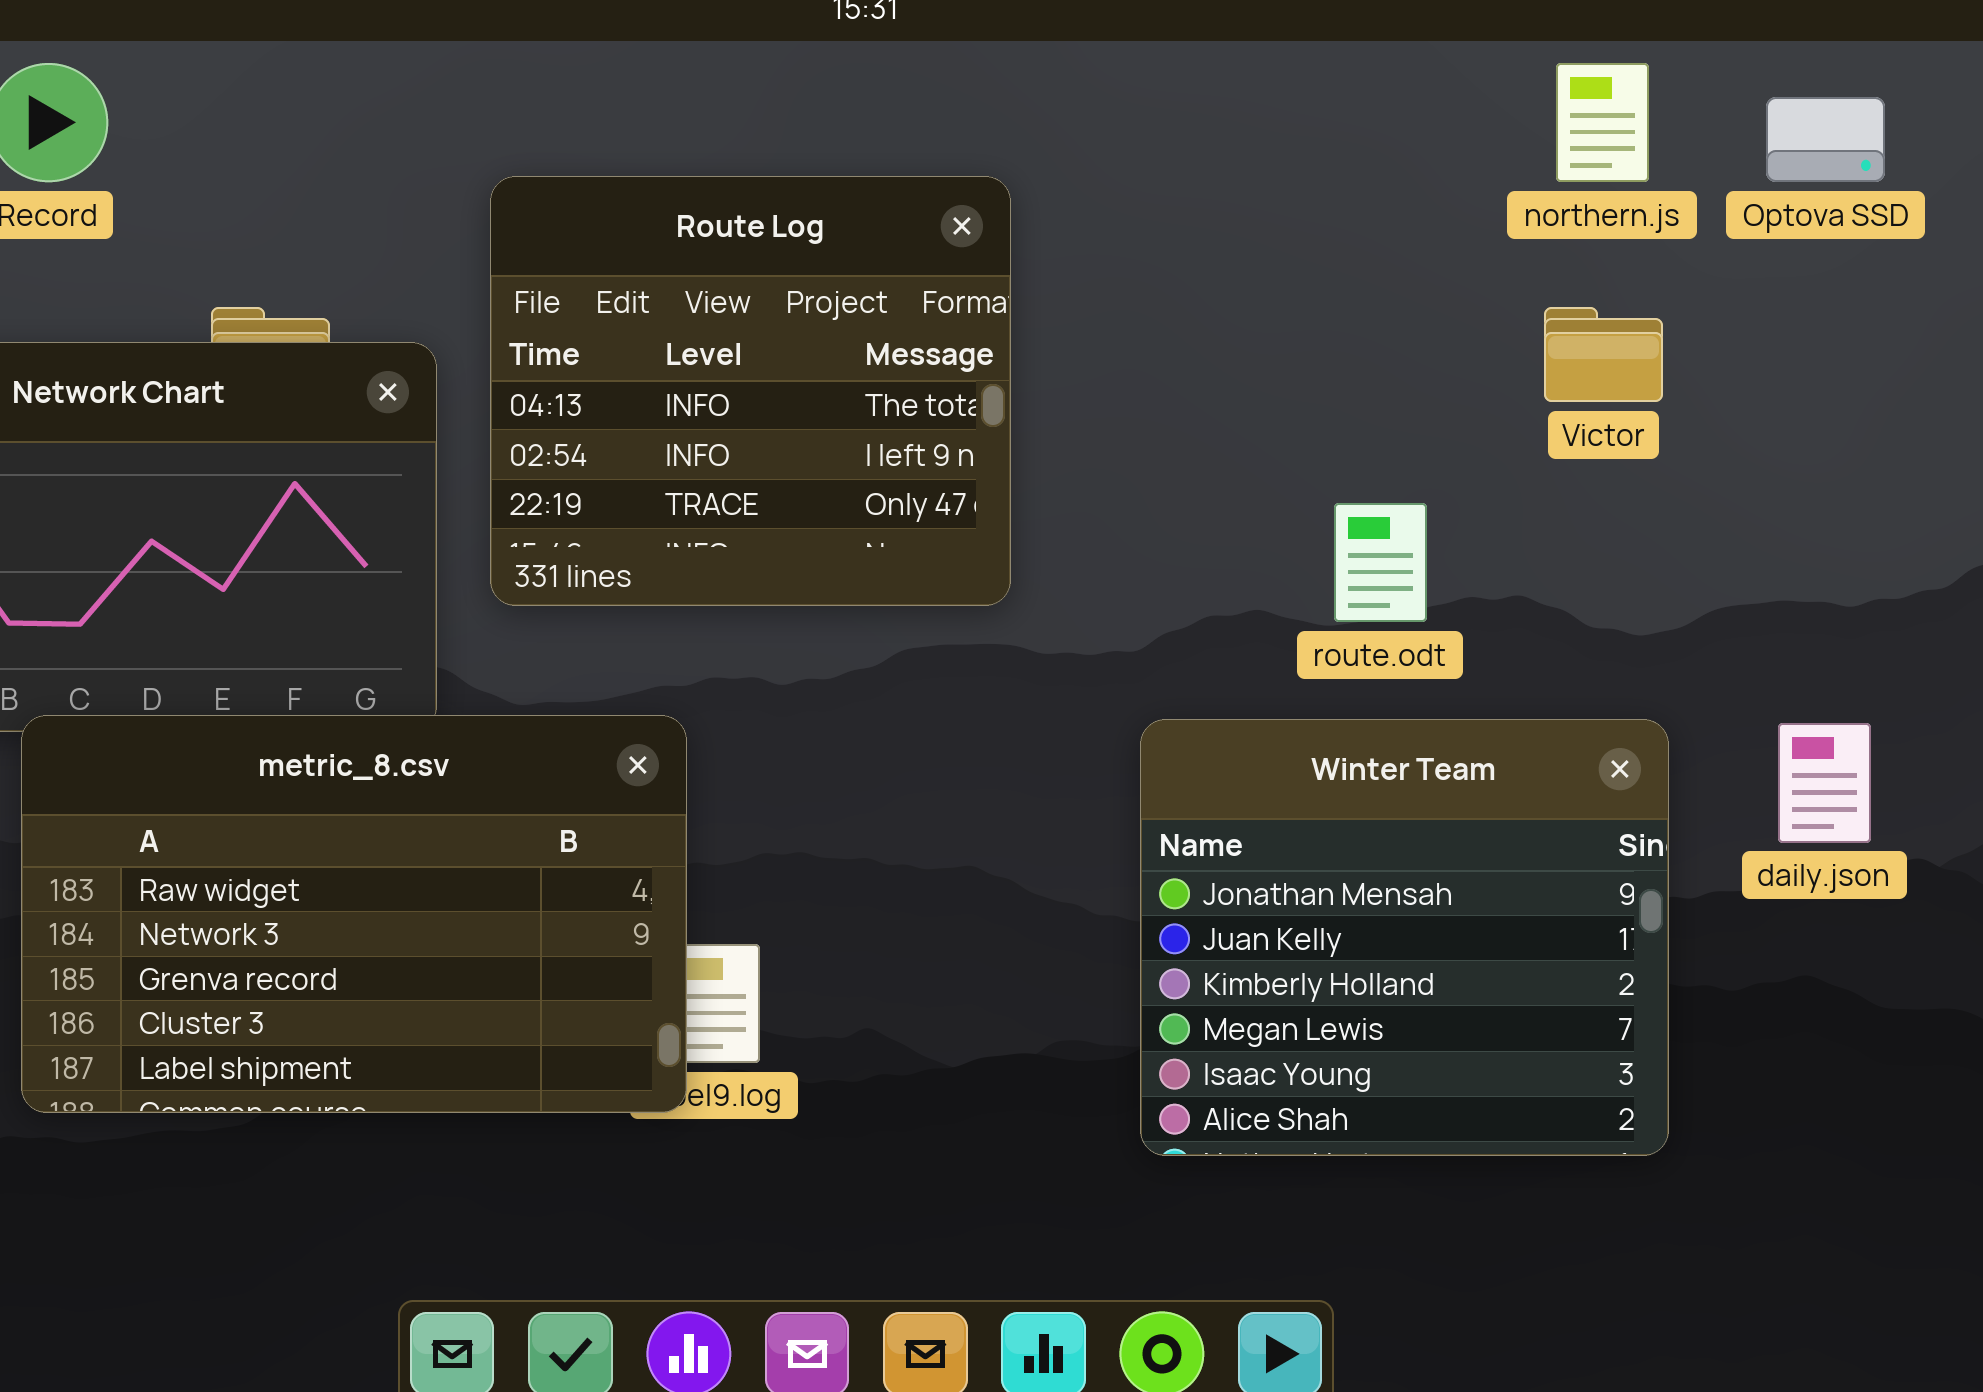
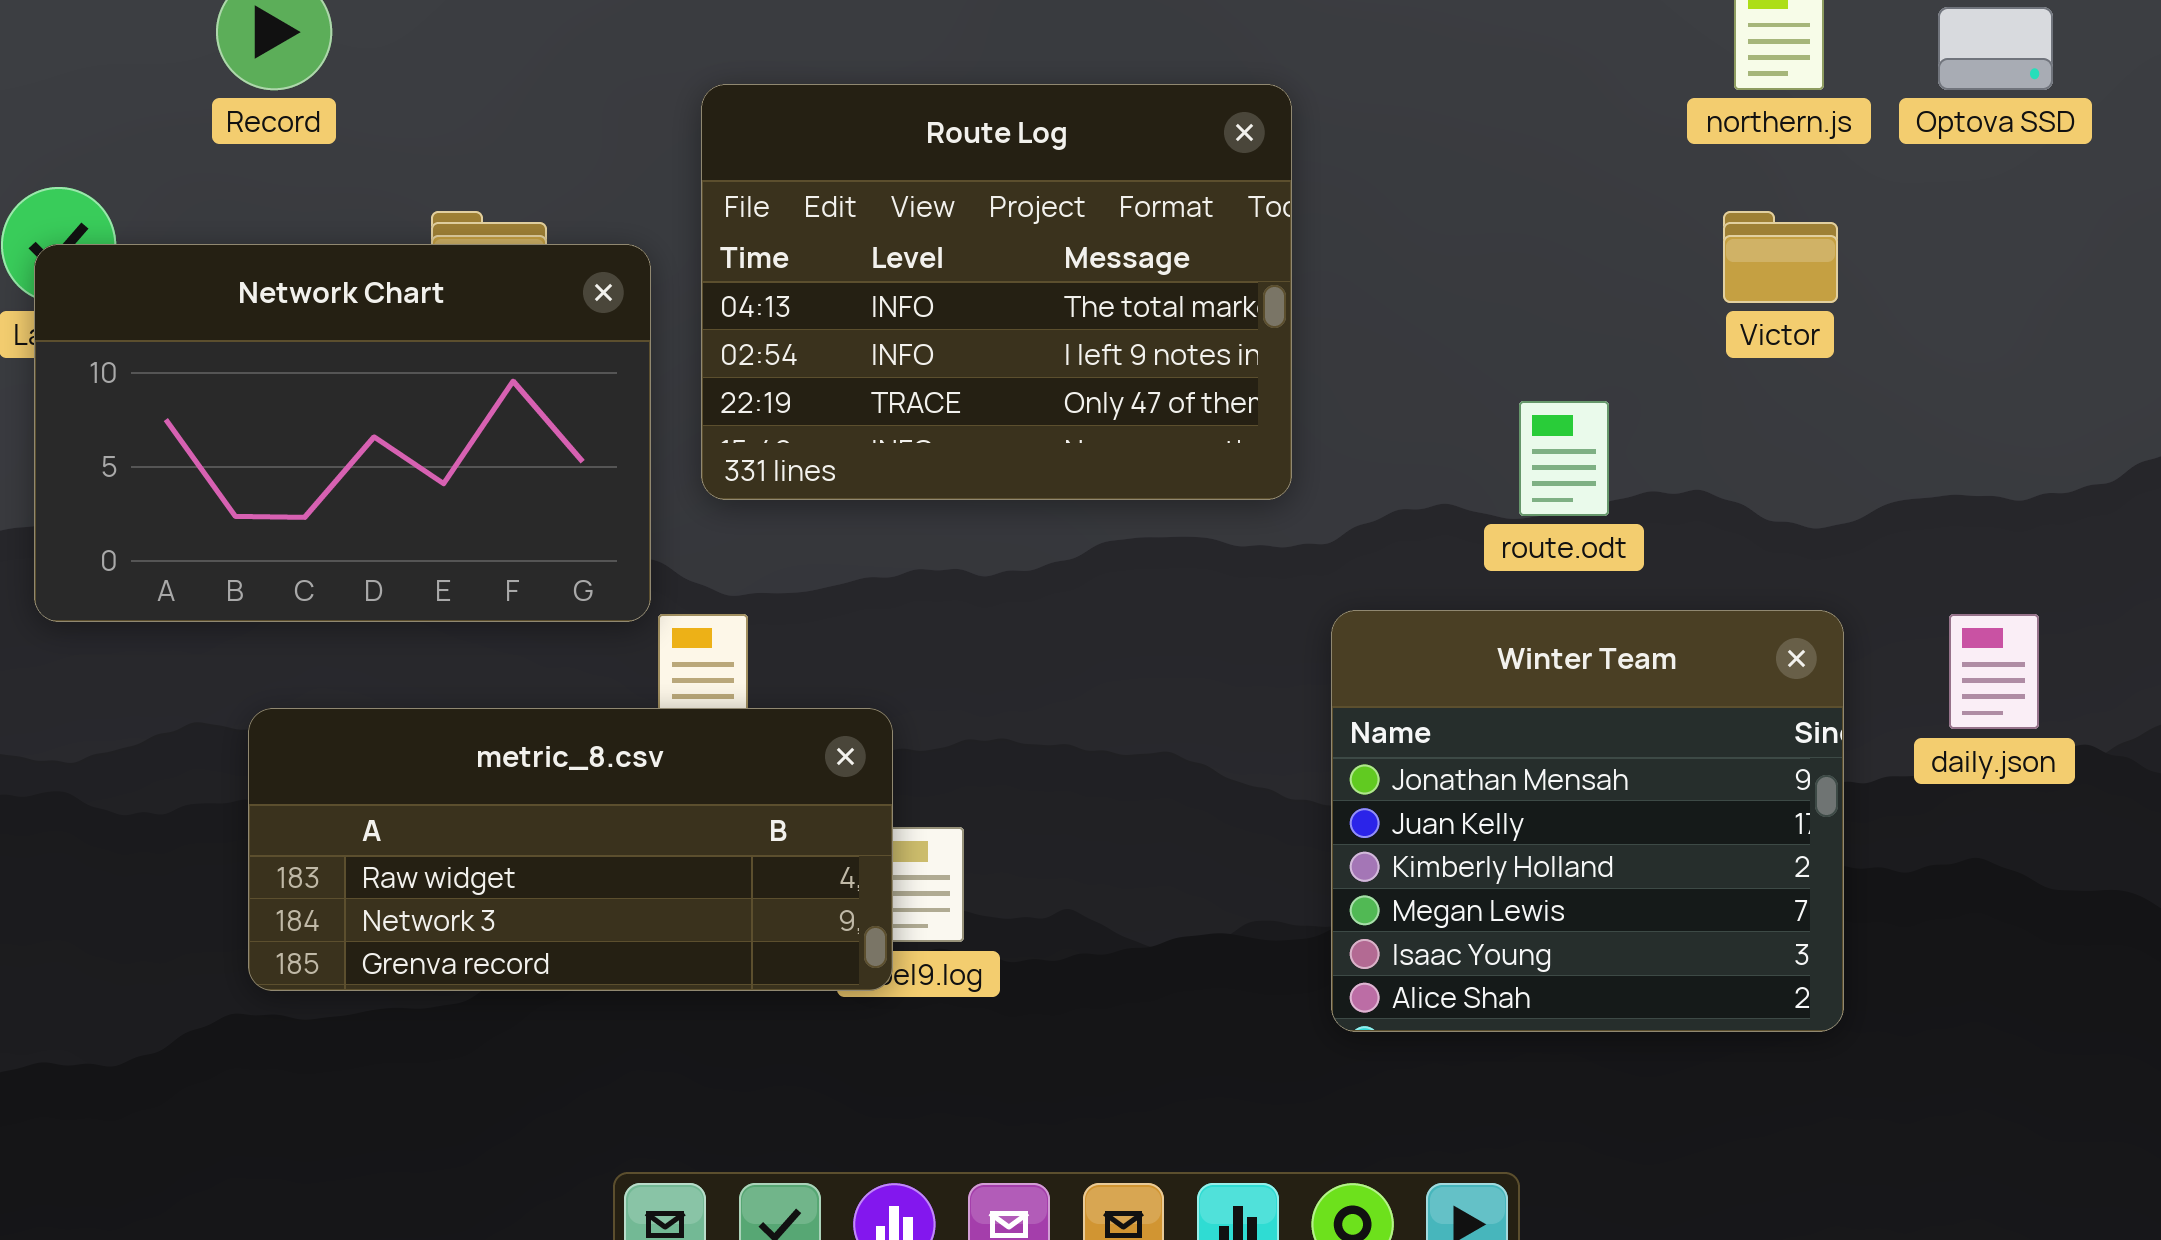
Route Log: [490,176,1011,606] -> [701,84,1292,500], resized
metric_8.csv: [21,715,687,1113] -> [248,708,893,991], resized

